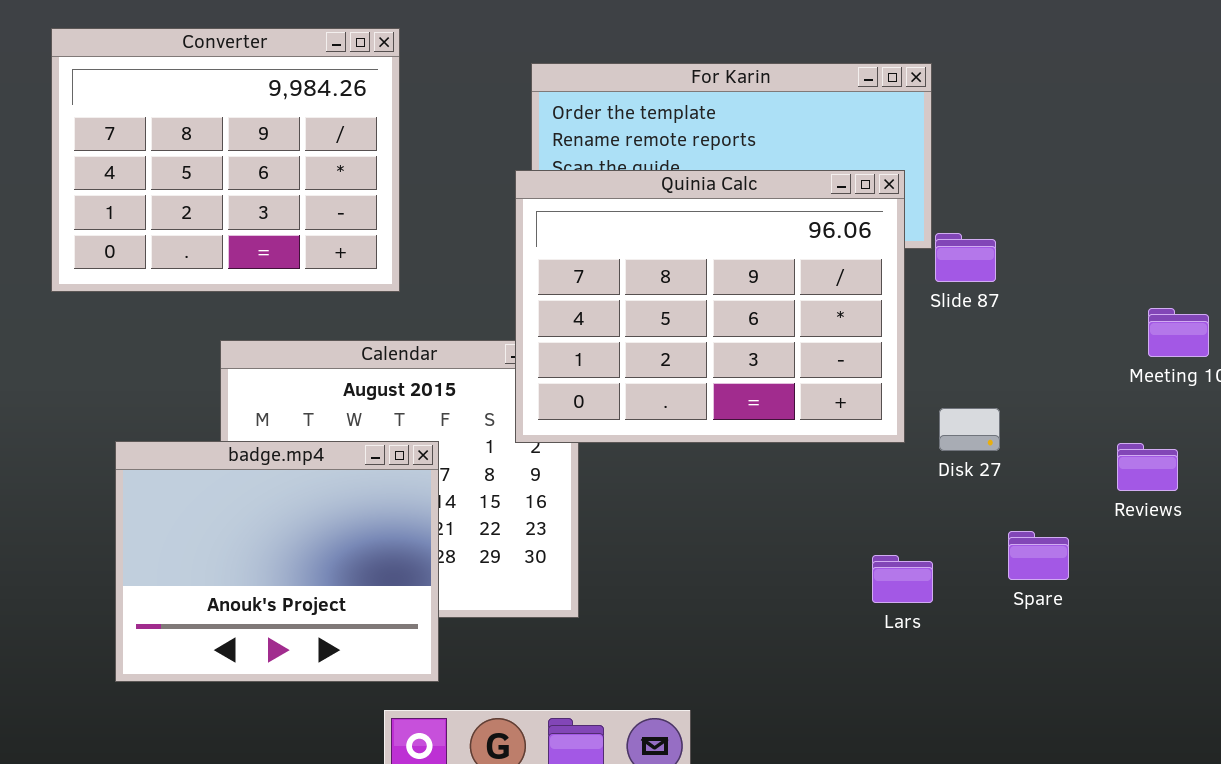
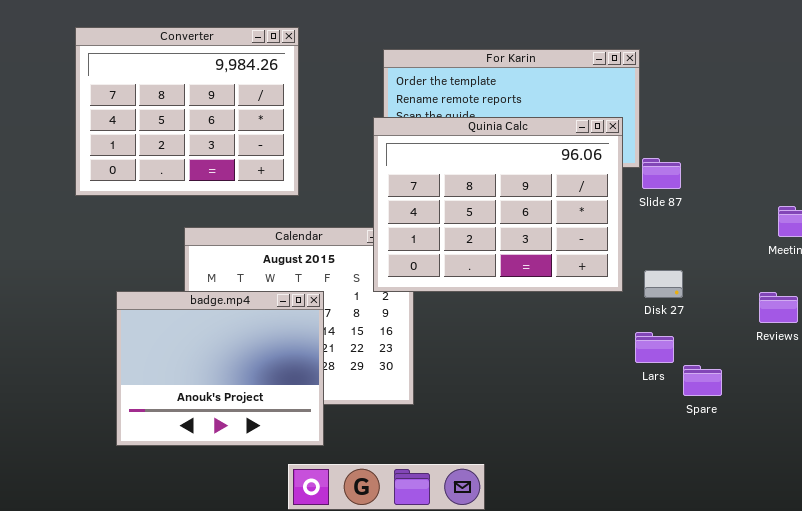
Spare: [1008,531,1069,580] -> [683,365,722,396], moved
Lars: [872,555,933,603] -> [635,332,674,363], moved

